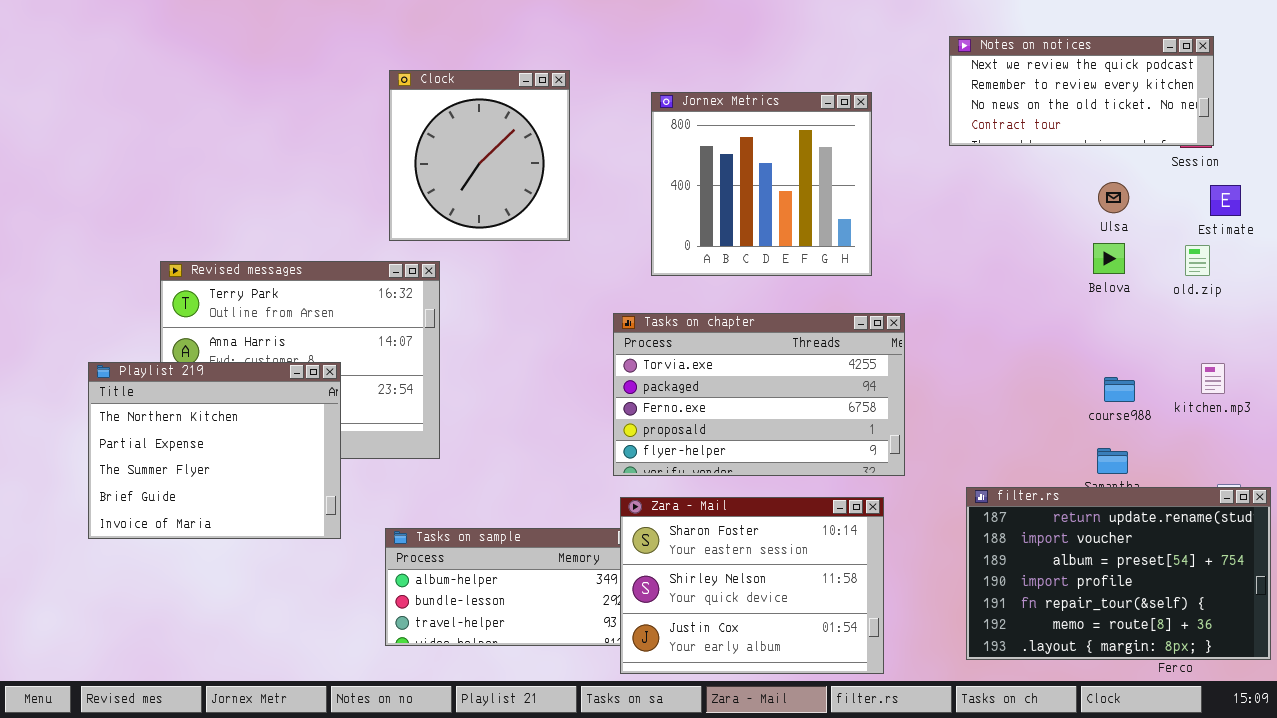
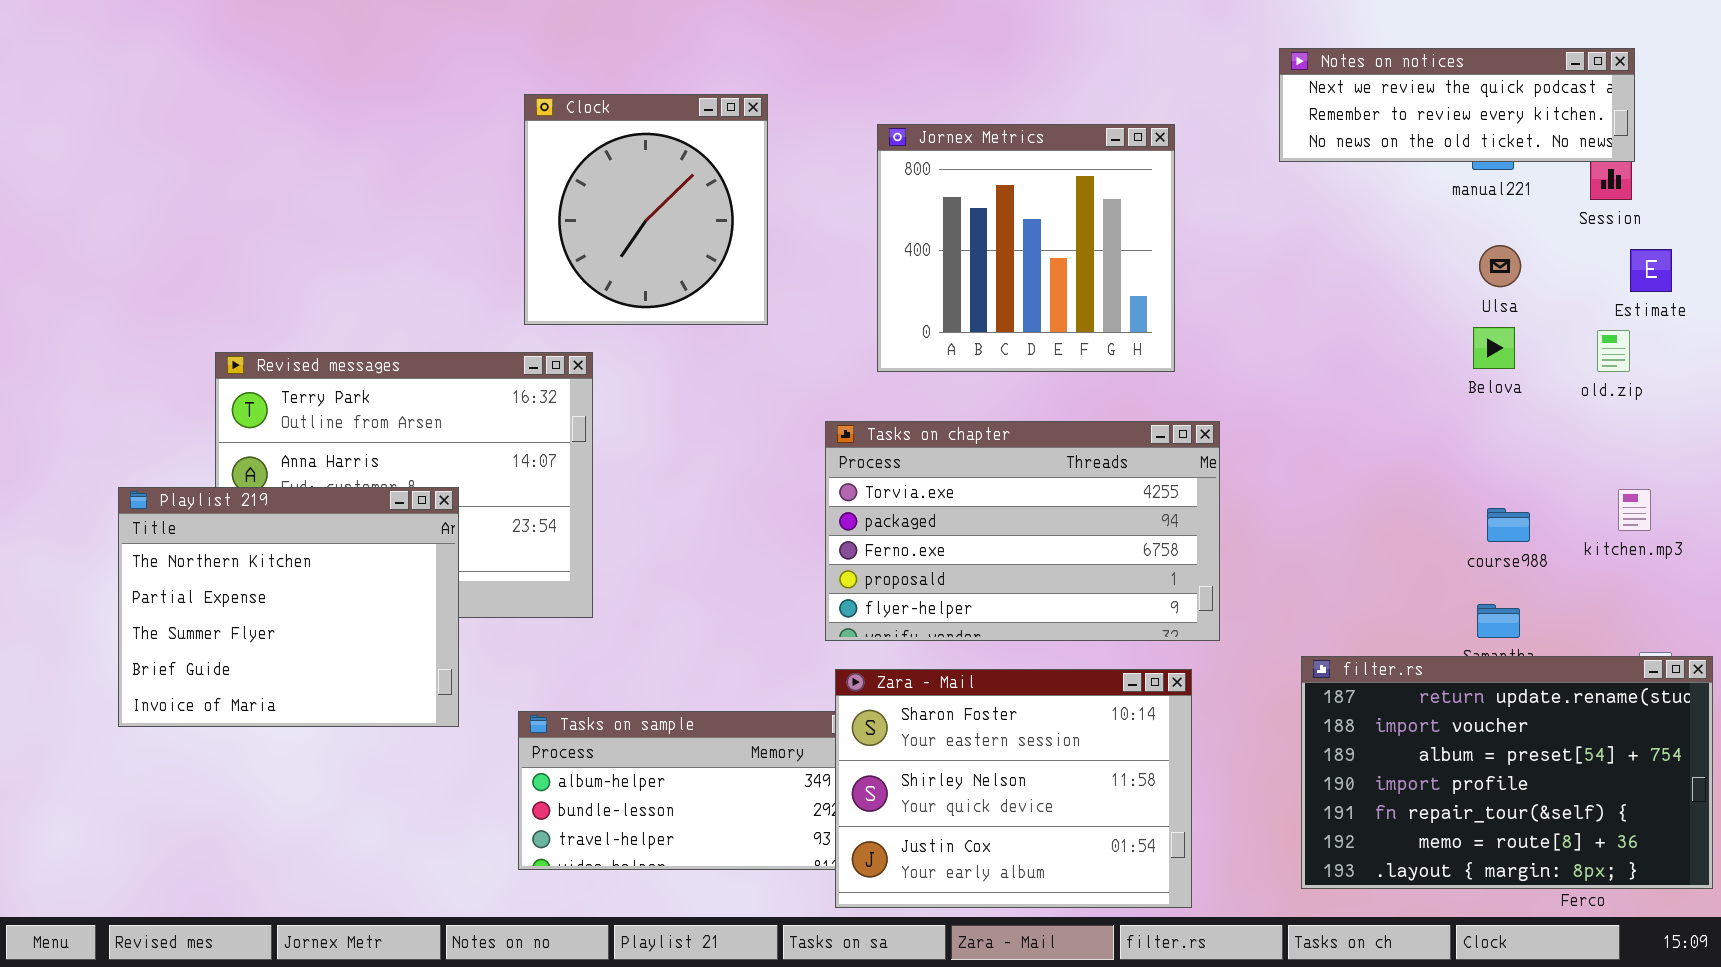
Notes on notices: [949,36,1214,146] -> [1279,48,1635,162], resized

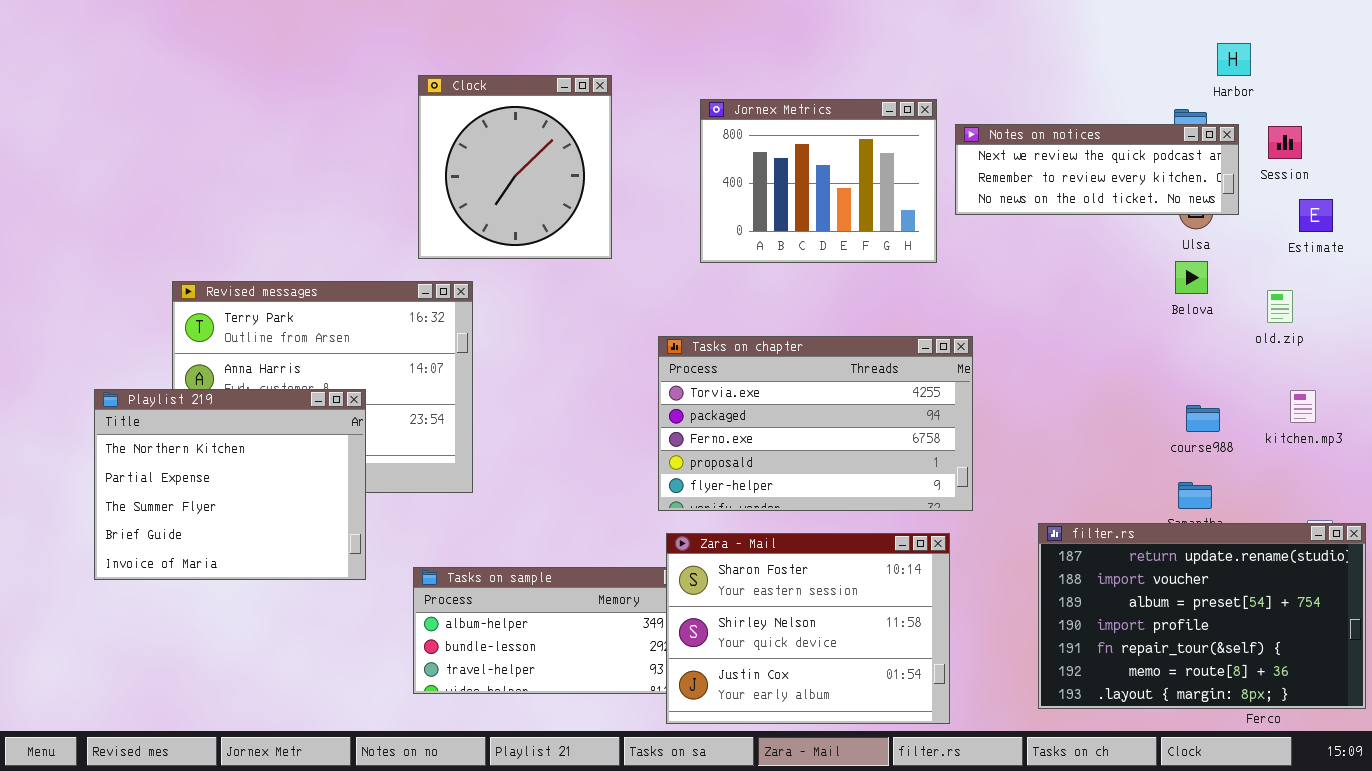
Notes on notices: [1279,48,1635,162] -> [955,124,1239,215], moved
Jornex Metrics: [877,124,1175,372] -> [700,99,937,263], resized
old.zip: [1597,330,1630,372] -> [1267,290,1293,323], moved

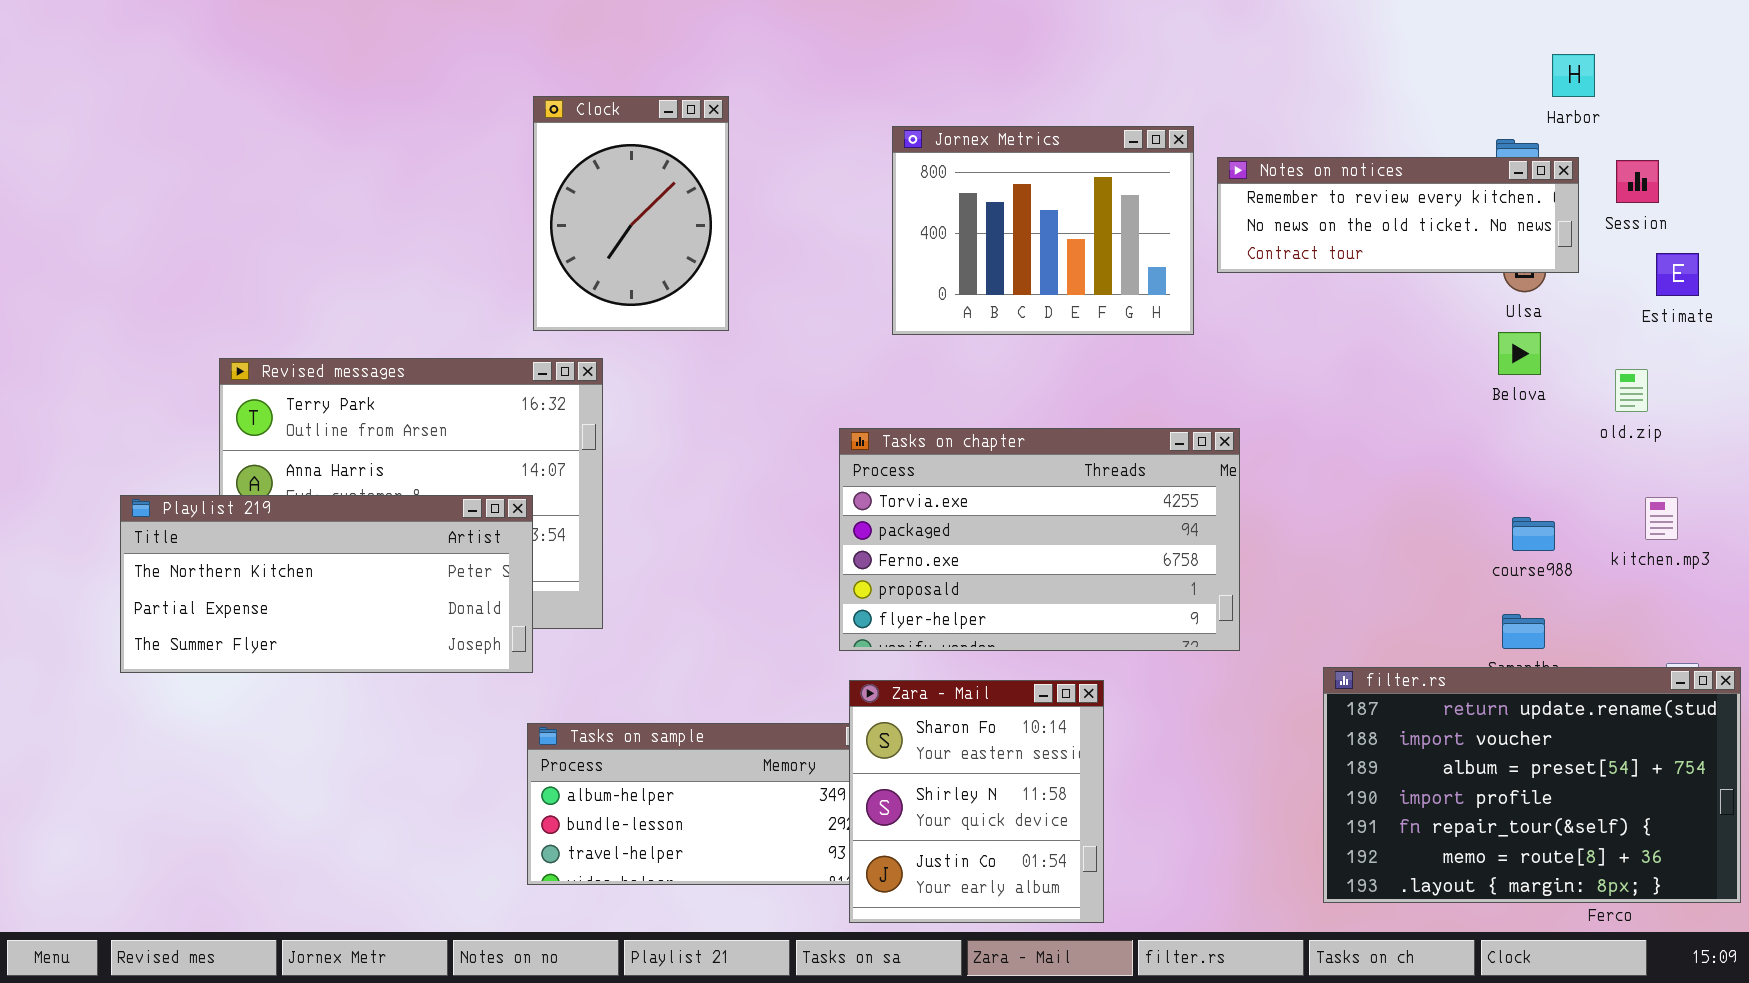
Clock: [418,75,612,259] -> [533,96,729,331], resized
Notes on notices: [955,124,1239,215] -> [1217,157,1579,273], scrolled down 1 row
Playlist 219: [94,389,366,580] -> [120,495,533,673], resized
Zara - Mail: [666,533,950,724] -> [849,680,1104,923], resized

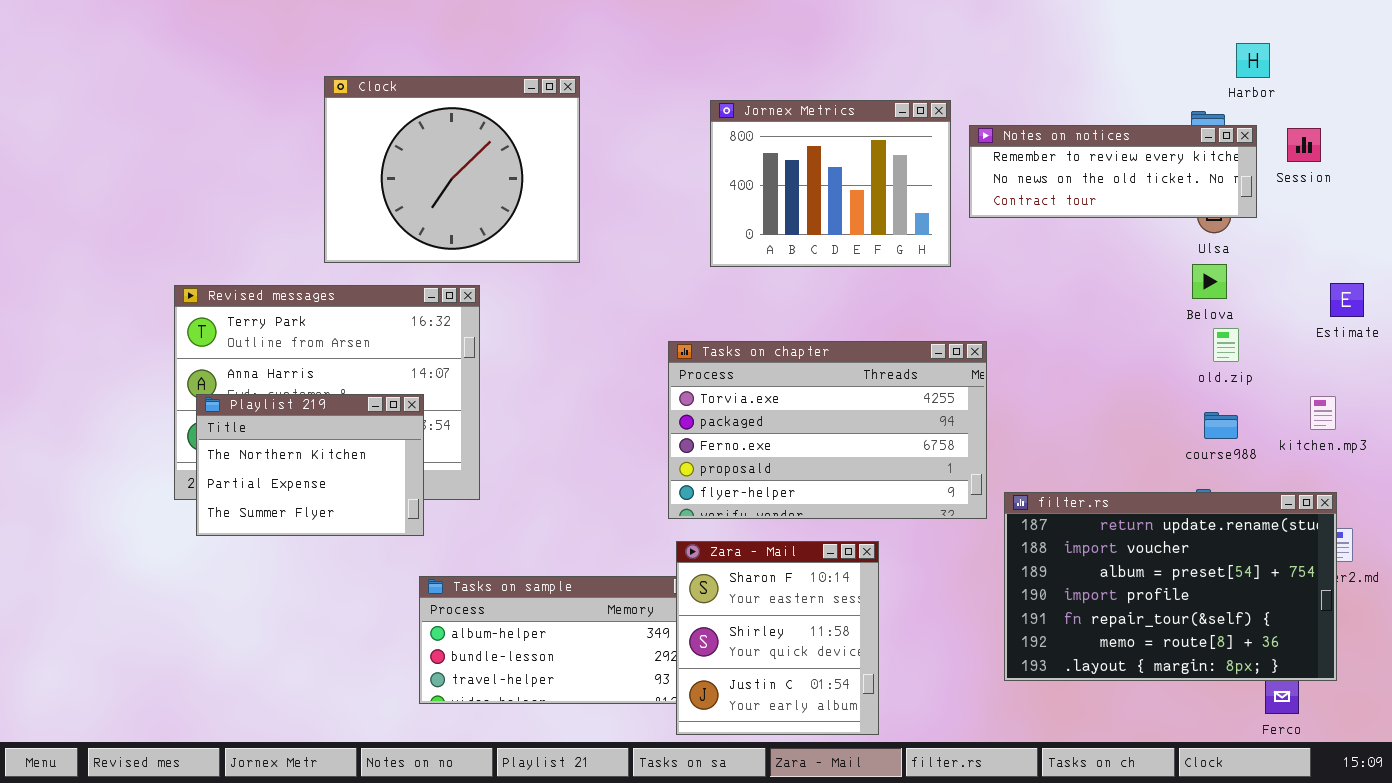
Clock: [533,96,729,331] -> [324,76,580,263], resized
Estimate: [1656,253,1699,296] -> [1330,283,1364,317], moved
old.zip: [1615,369,1648,412] -> [1213,328,1239,362], moved
Playlist 219: [120,495,533,673] -> [196,394,424,536], resized
filter.rs: [1323,667,1741,903] -> [1004,492,1337,681], moved

